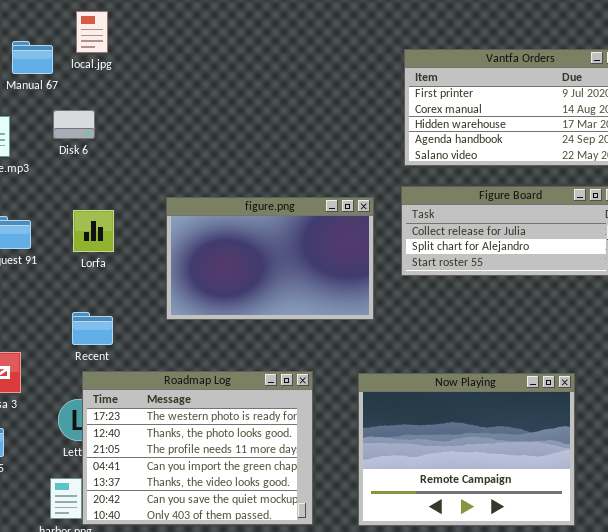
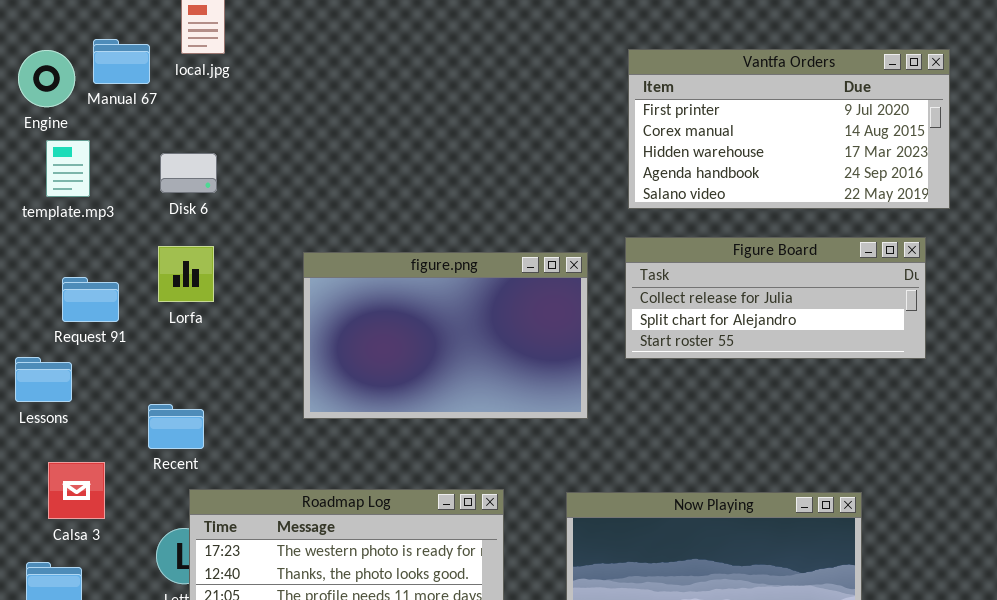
Disk 6: [53,110,95,139] -> [160,153,217,193], moved
Lorfa: [73,210,114,252] -> [158,246,214,302], moved
Recent: [72,312,113,345] -> [148,404,204,449], moved

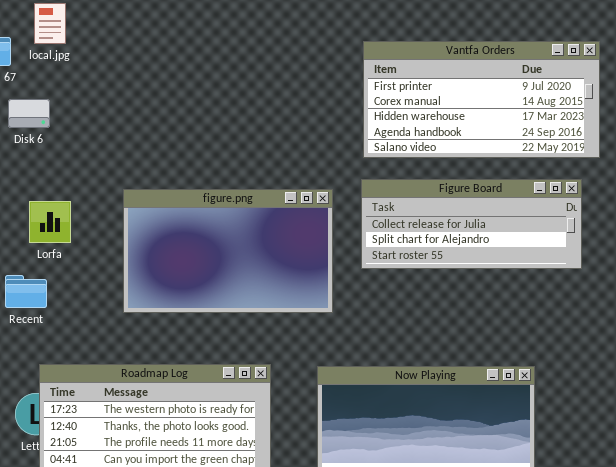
Disk 6: [160,153,217,193] -> [8,99,50,128], moved
Lorfa: [158,246,214,302] -> [29,201,71,243], moved
Recent: [148,404,204,449] -> [5,275,47,308], moved

